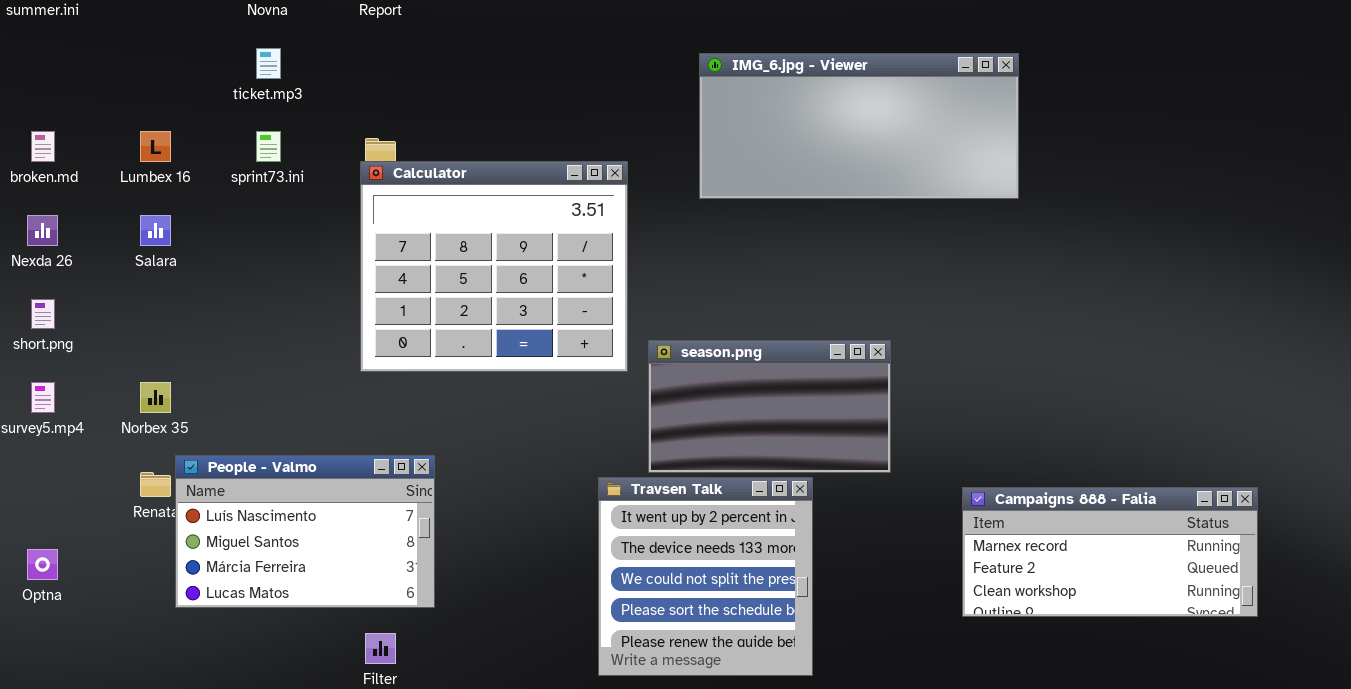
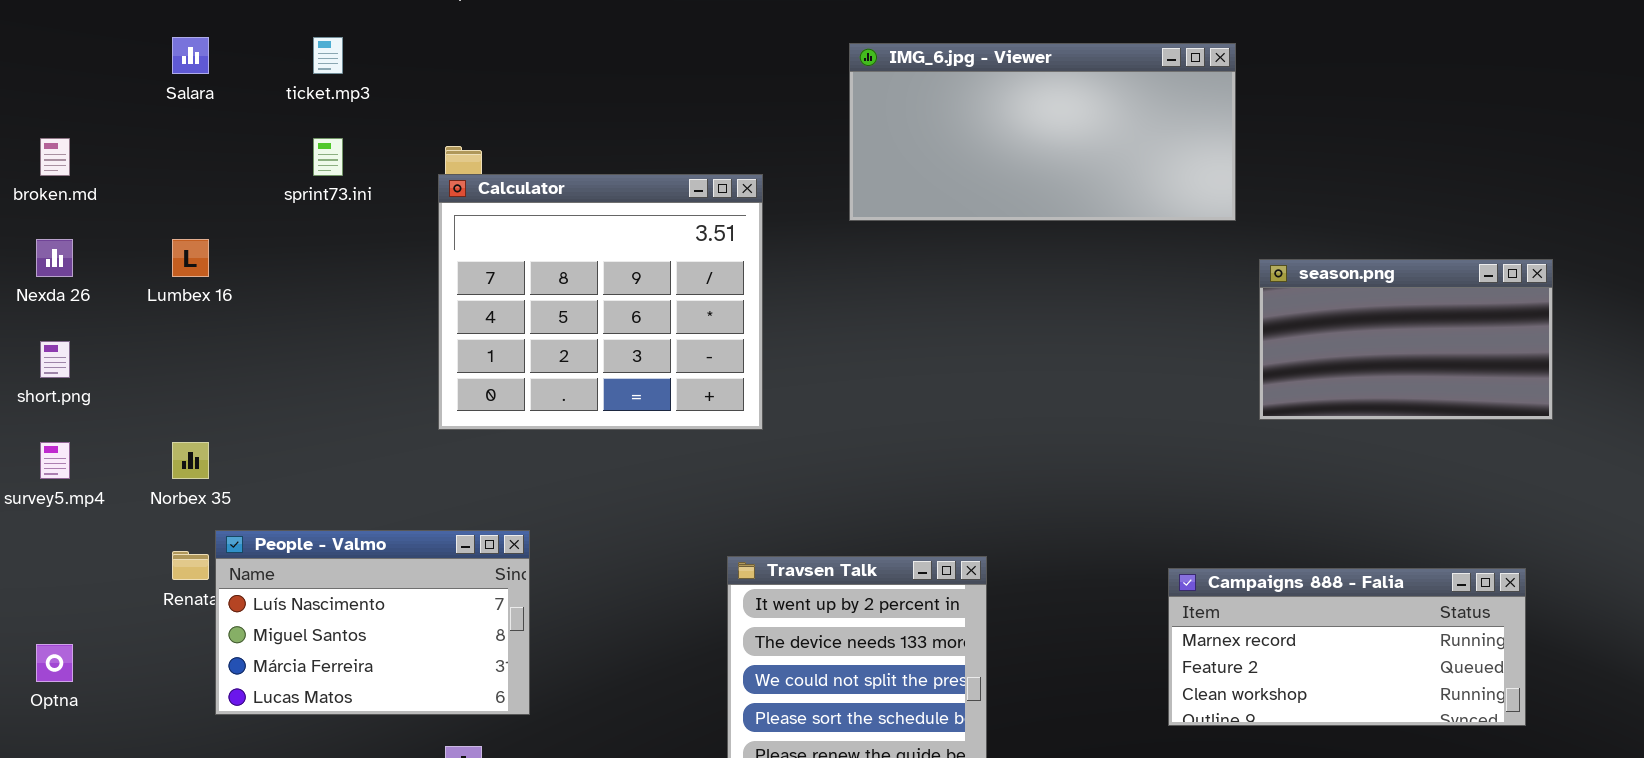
Lumbex 16: [140,131,171,162] -> [172,239,209,277], moved
Salara: [140,215,171,246] -> [172,37,209,74], moved
season.png: [648,340,891,473] -> [1259,259,1553,420], moved

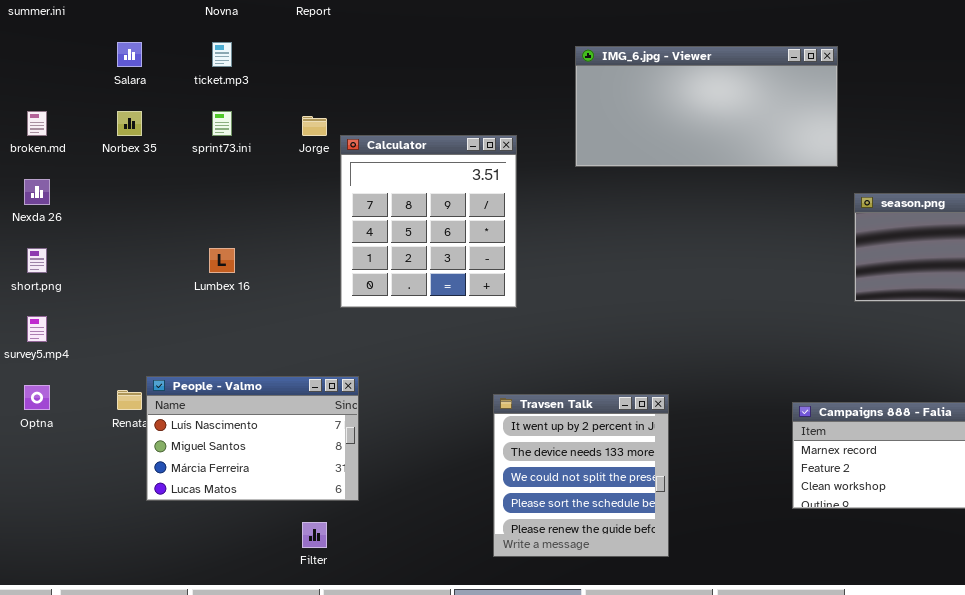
Calculator: [438,174,763,430] -> [340,135,517,308], resized
Lumbex 16: [172,239,209,277] -> [209,248,235,273], moved
Norbex 35: [172,442,209,479] -> [117,111,142,136], moved
Optna: [36,644,73,682] -> [24,385,50,410], moved

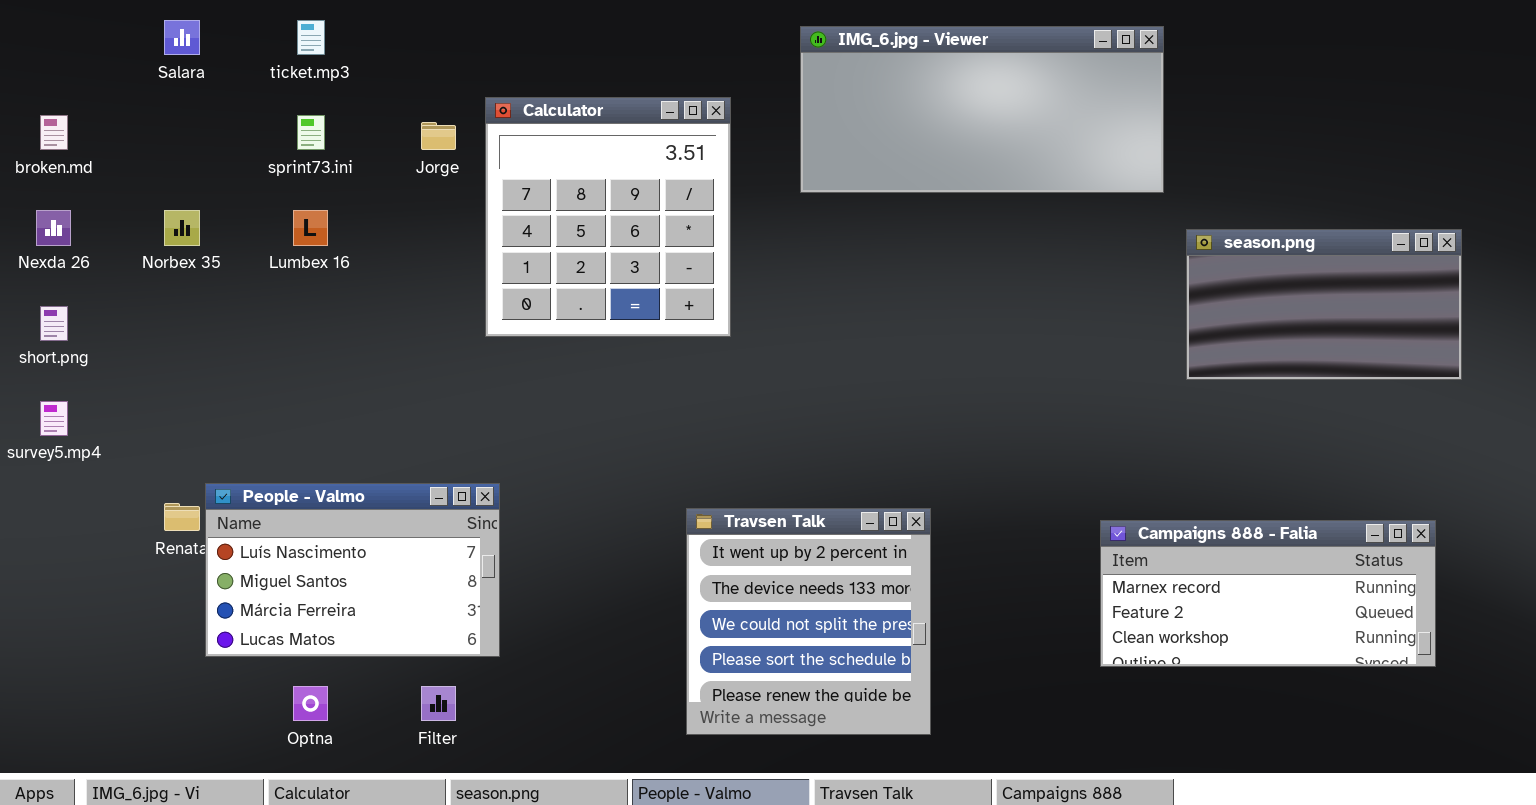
Norbex 35: [117,111,142,136] -> [164,210,200,246], moved
Calculator: [340,135,517,308] -> [485,97,731,337], moved
Lumbex 16: [209,248,235,273] -> [293,210,328,246], moved
Optna: [24,385,50,410] -> [293,686,328,721], moved

